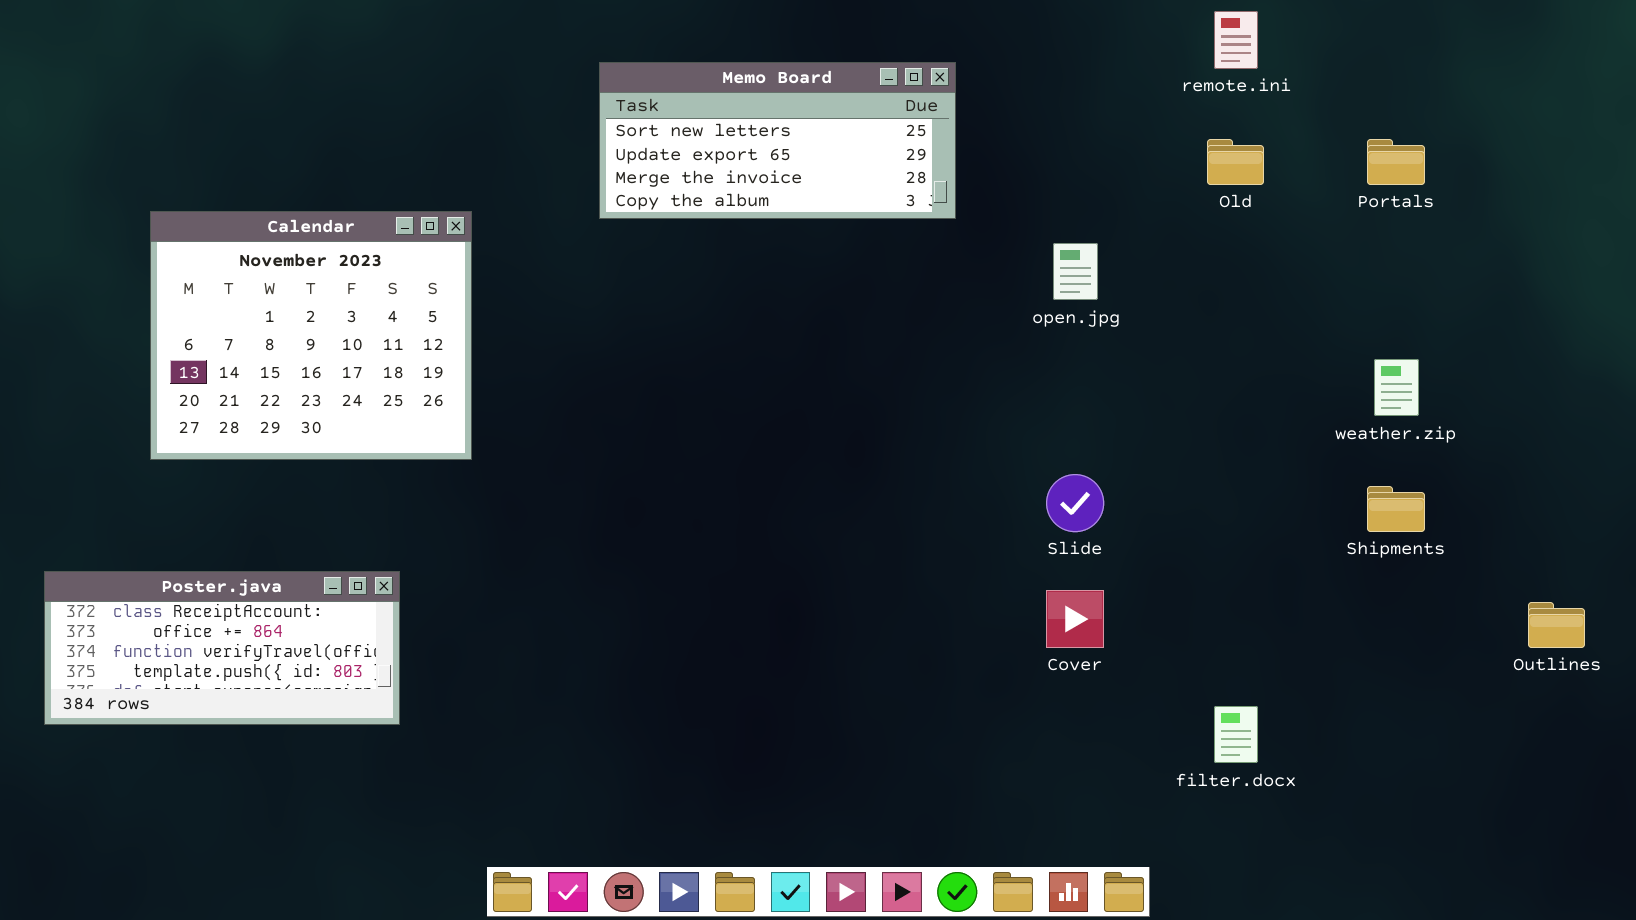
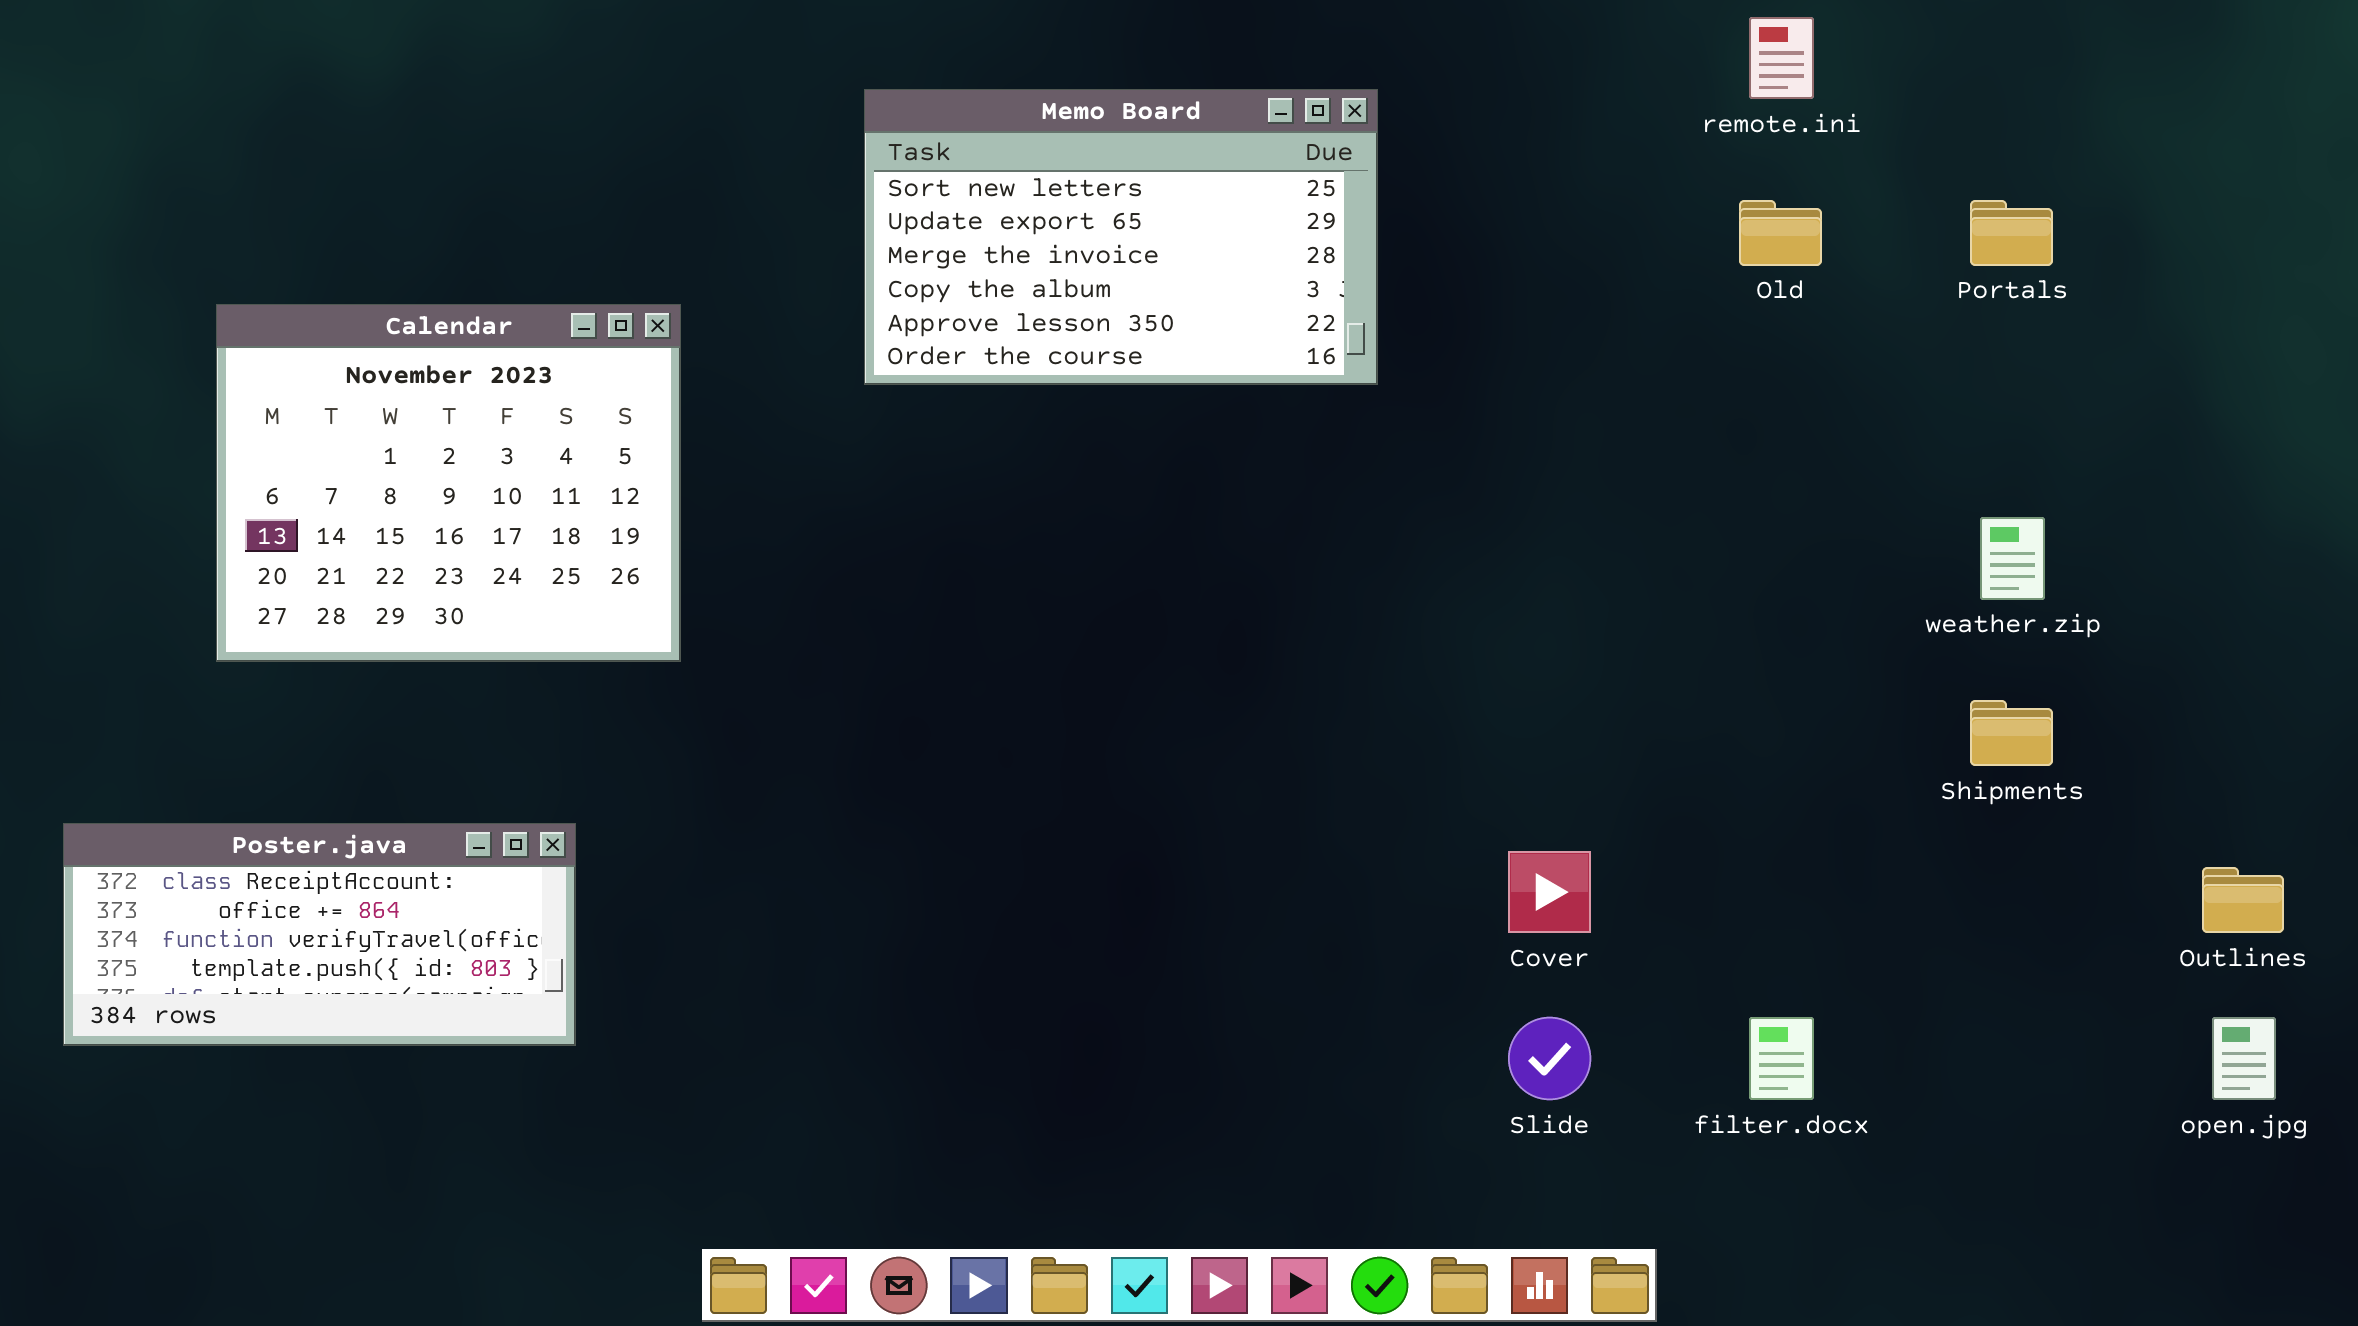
Memo Board: [599,62,956,219] -> [864,89,1378,385], resized
open.jpg: [1053,243,1098,300] -> [2212,1017,2276,1100], moved
Slide: [1046,474,1104,532] -> [1508,1017,1591,1100], moved

